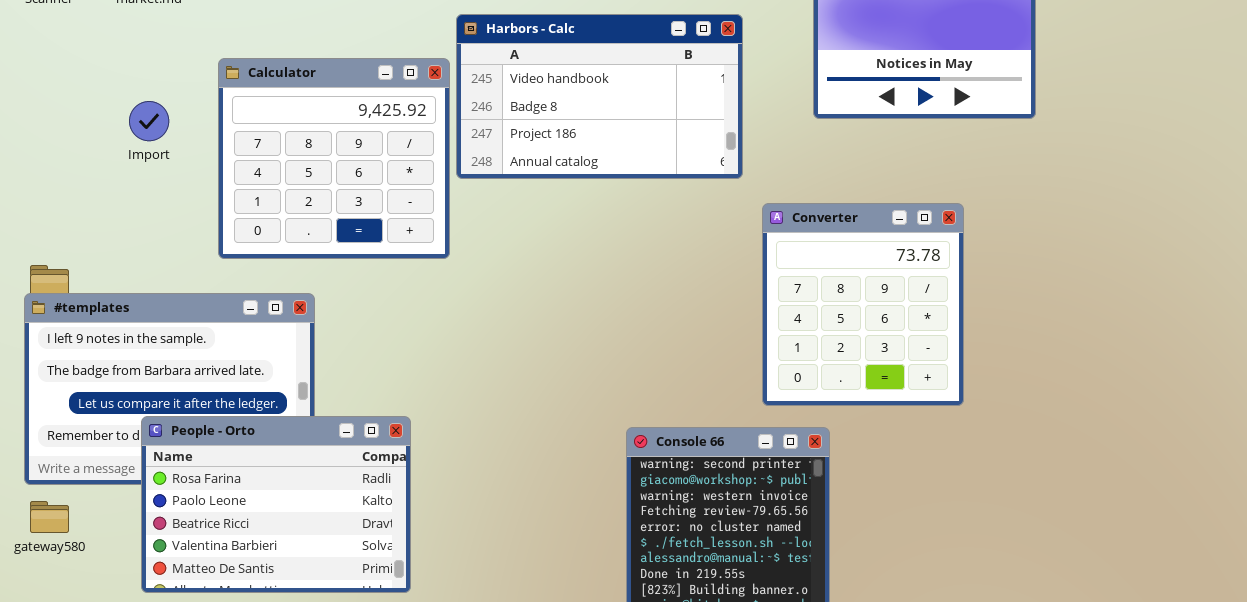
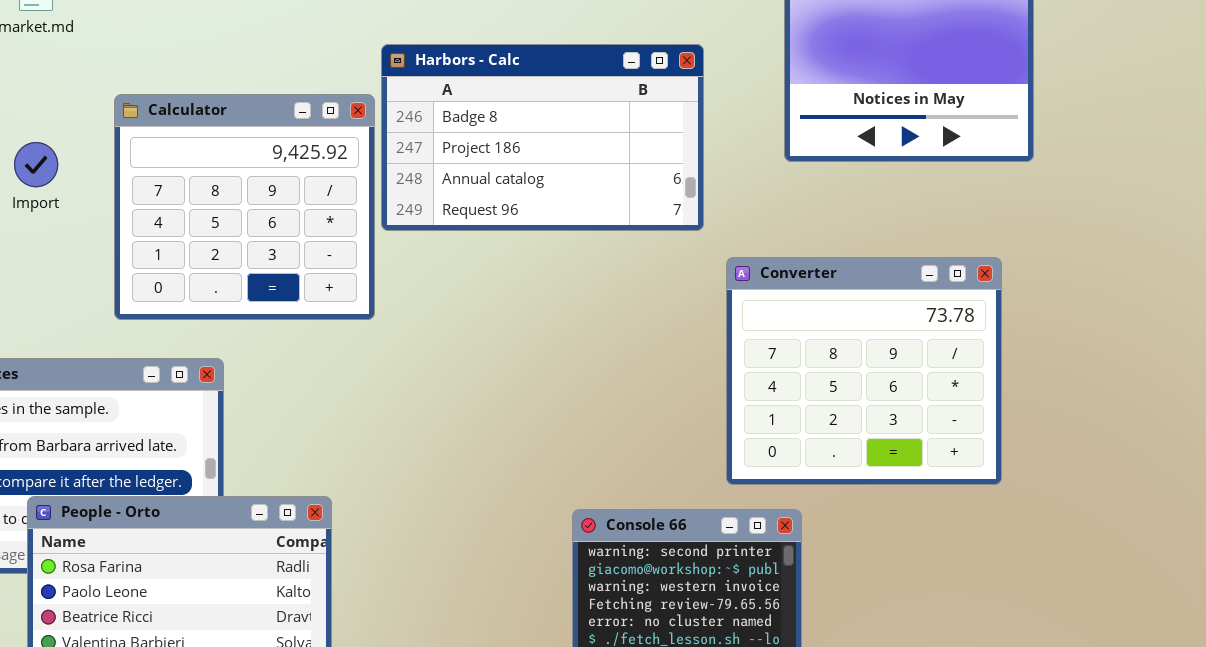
Harbors - Calc: [456,14,743,179] -> [381,44,704,231], scrolled down 1 row
Converter: [762,203,964,406] -> [726,257,1002,485], resized

